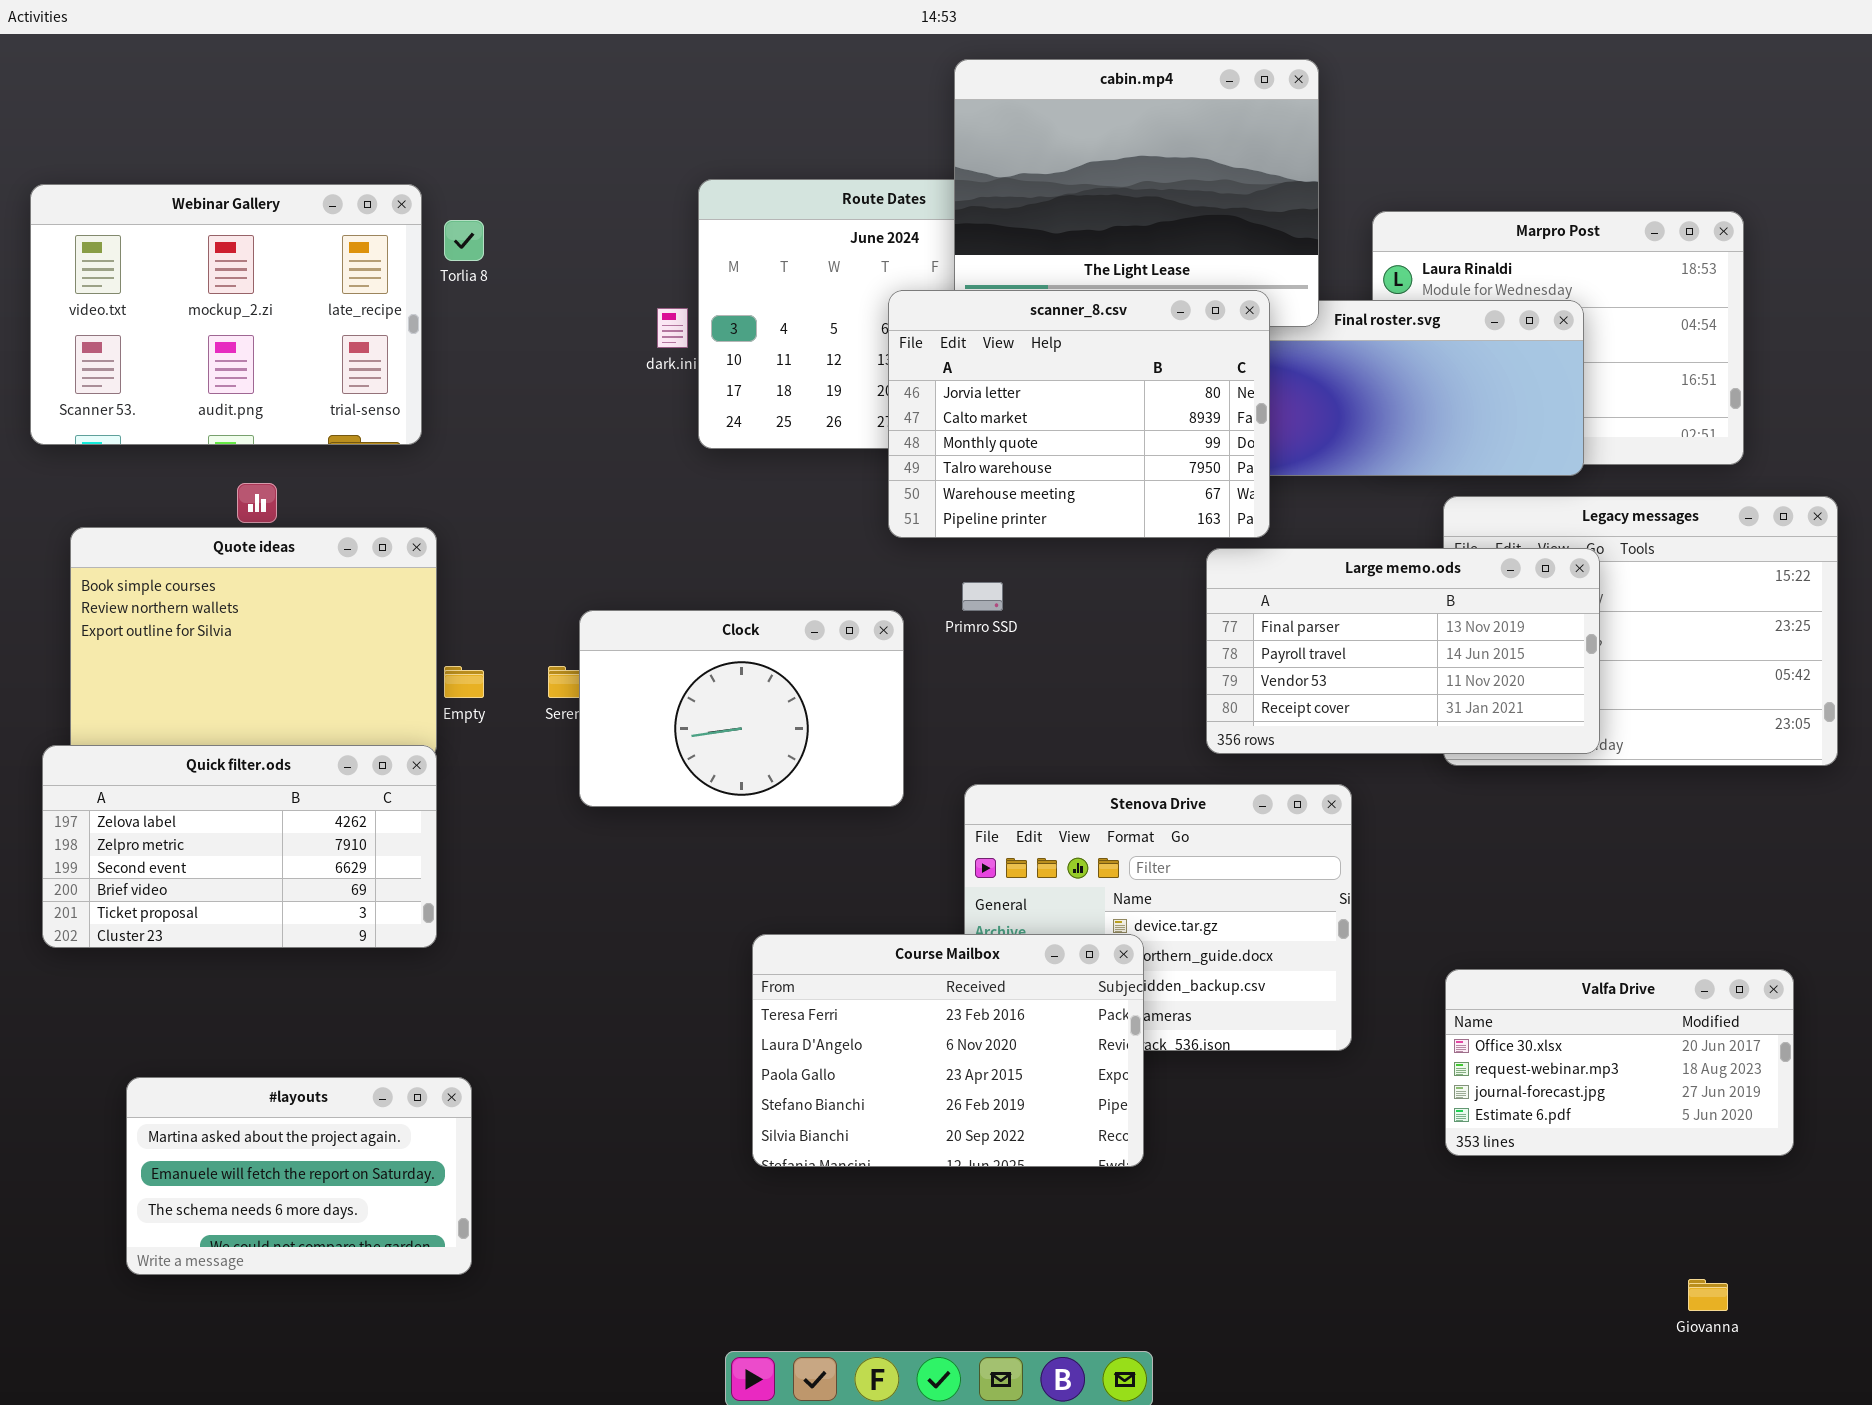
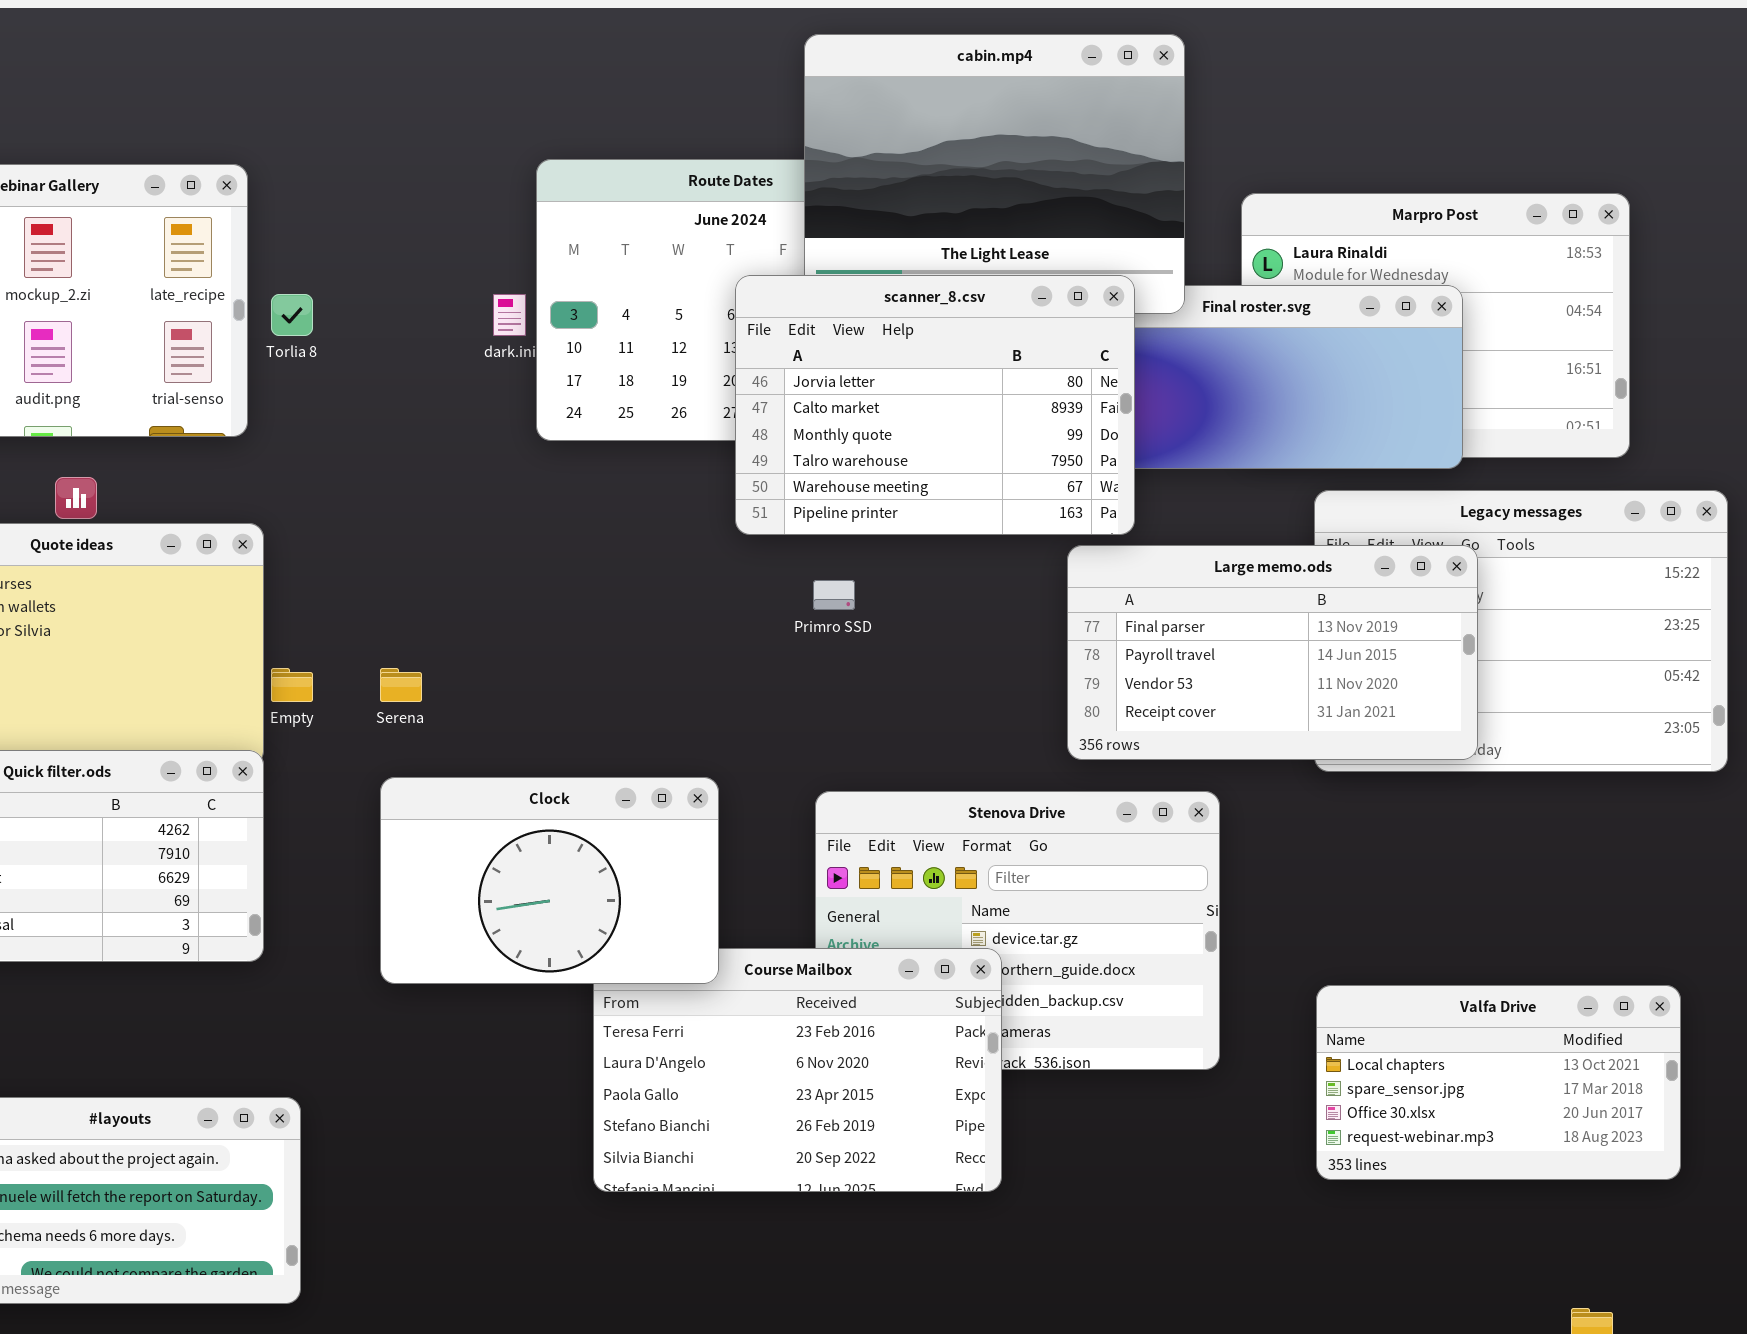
Torlia 8: [444,220,484,261] -> [271,294,313,336], moved
Clock: [579,610,904,807] -> [380,777,719,984], moved
Valfa Drive: [1445,969,1794,1156] -> [1316,985,1681,1180], scrolled up 2 rows

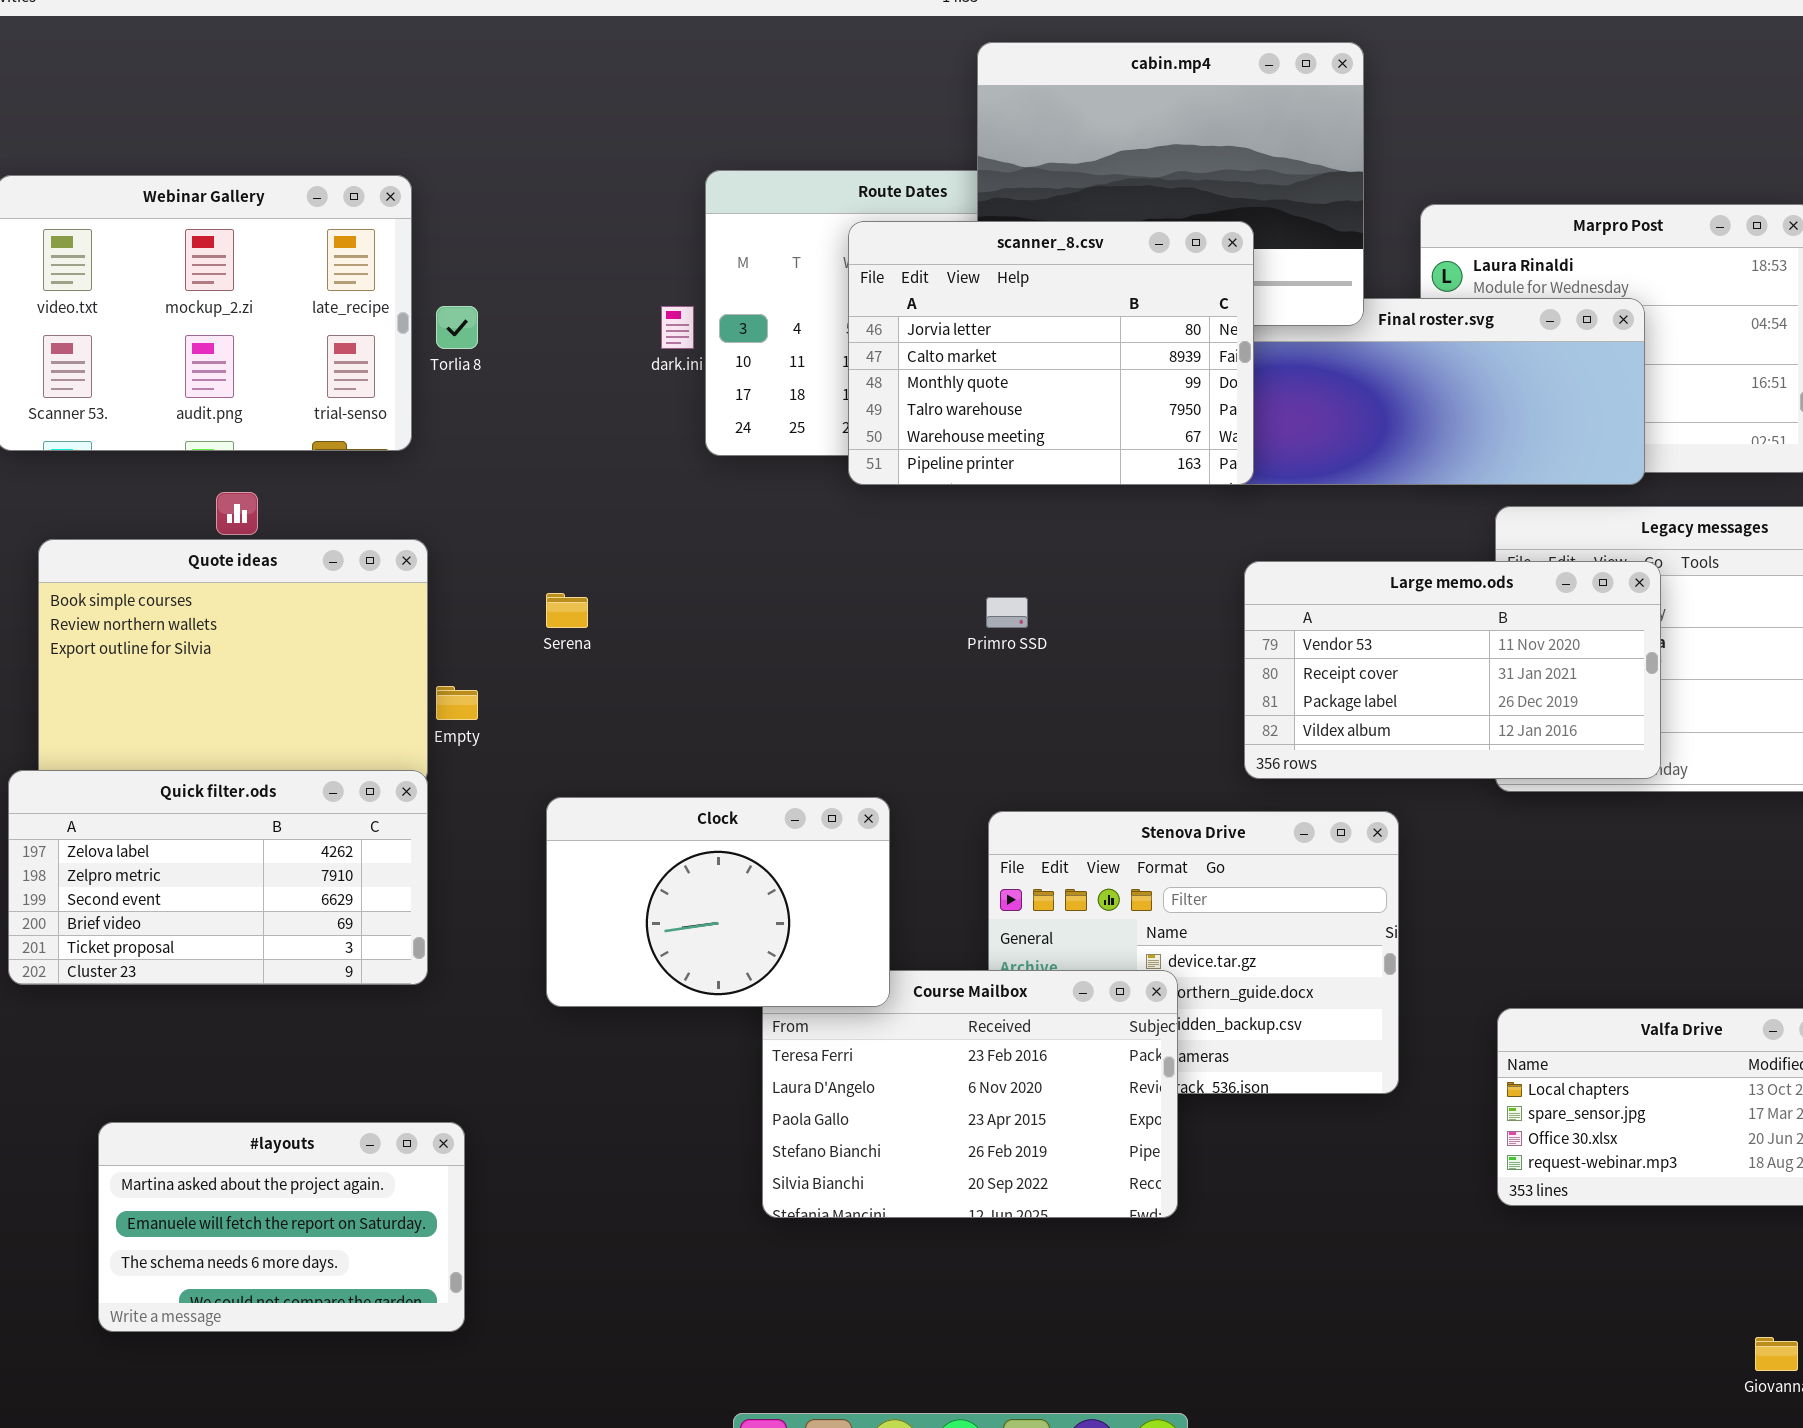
scanner_8.csv: [735,275,1135,535] -> [848,221,1254,485], moved
Large memo.ods: [1067,545,1478,760] -> [1244,561,1661,779], scrolled down 2 rows
Serena: [380,668,422,702] -> [546,593,588,628], moved

